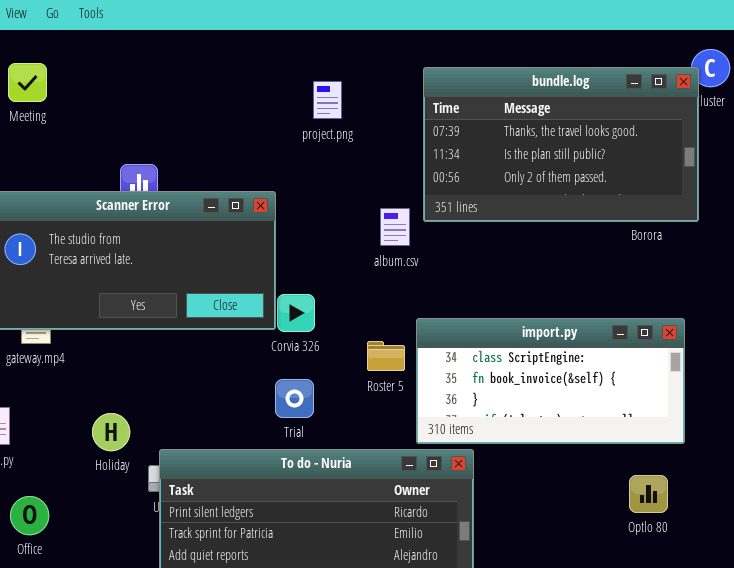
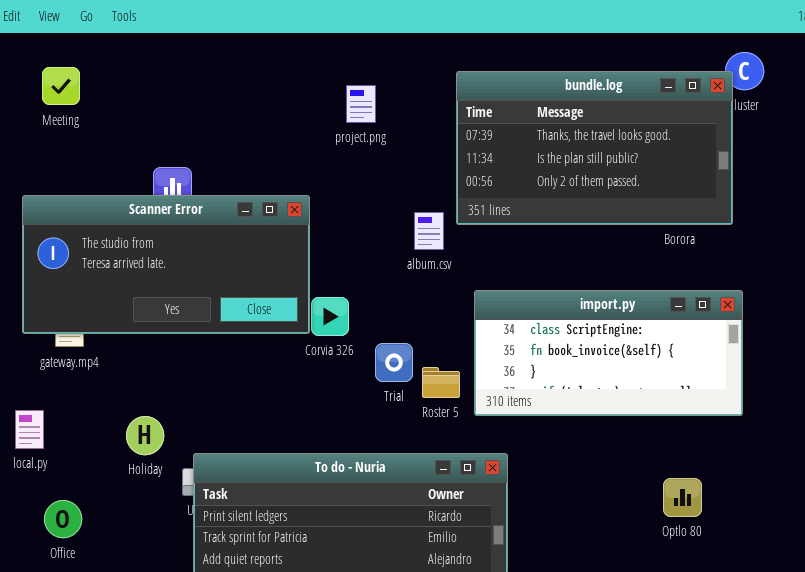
import.py: [416,318,685,444] -> [474,290,743,416], moved
Roster 5: [367,341,405,371] -> [422,367,460,398], moved
Trial: [275,379,314,418] -> [375,343,413,382], moved

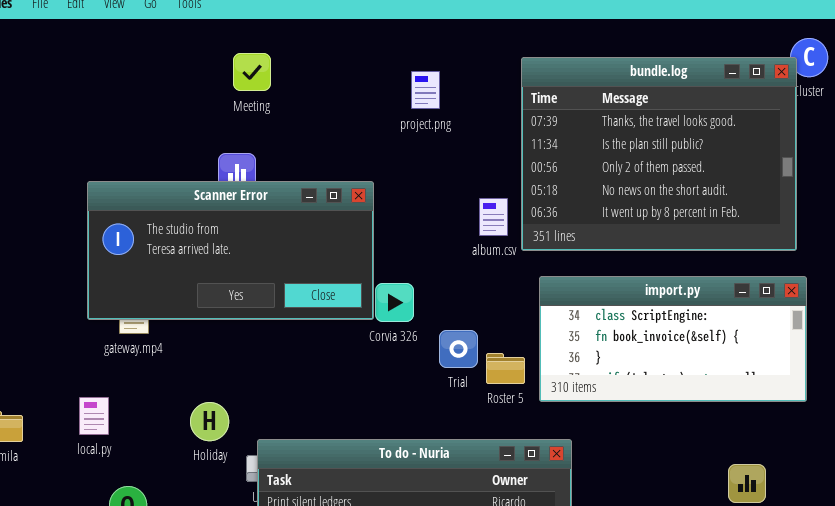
Meeting: [42,67,80,105] -> [233,53,271,91], moved
bundle.log: [456,71,733,225] -> [521,57,797,251], resized

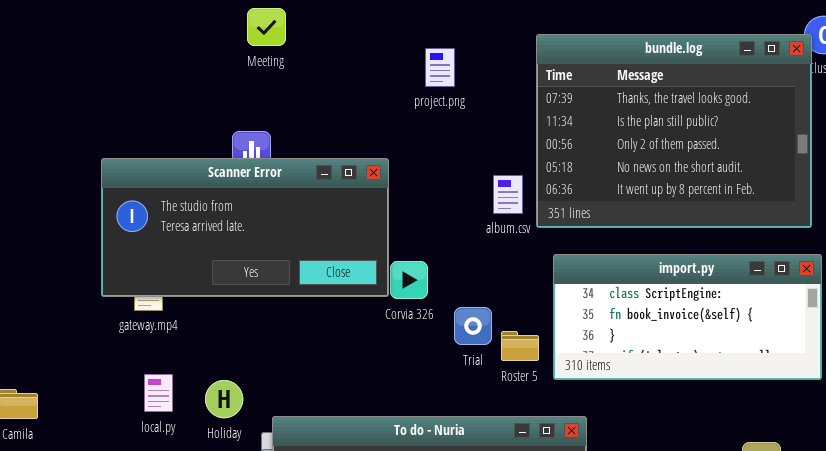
Meeting: [233,53,271,91] -> [247,8,286,46], moved
local.py: [79,397,109,435] -> [144,374,173,412], moved

